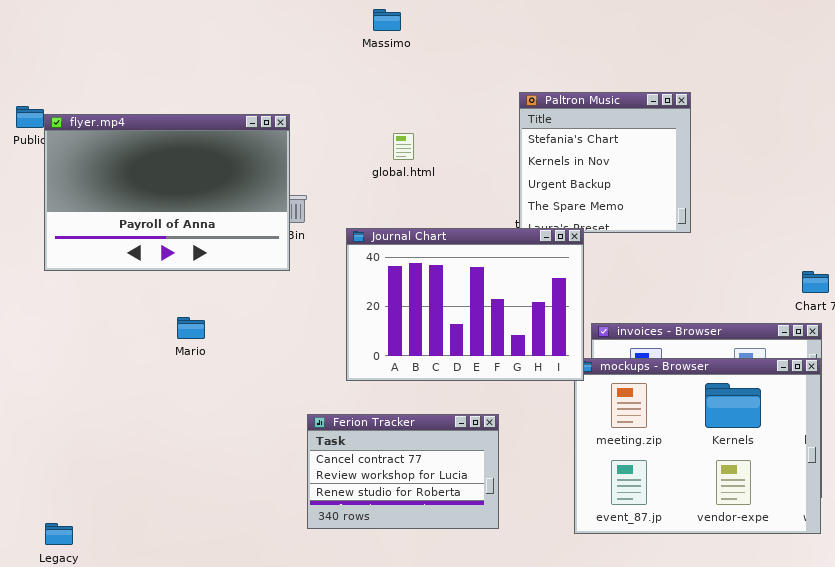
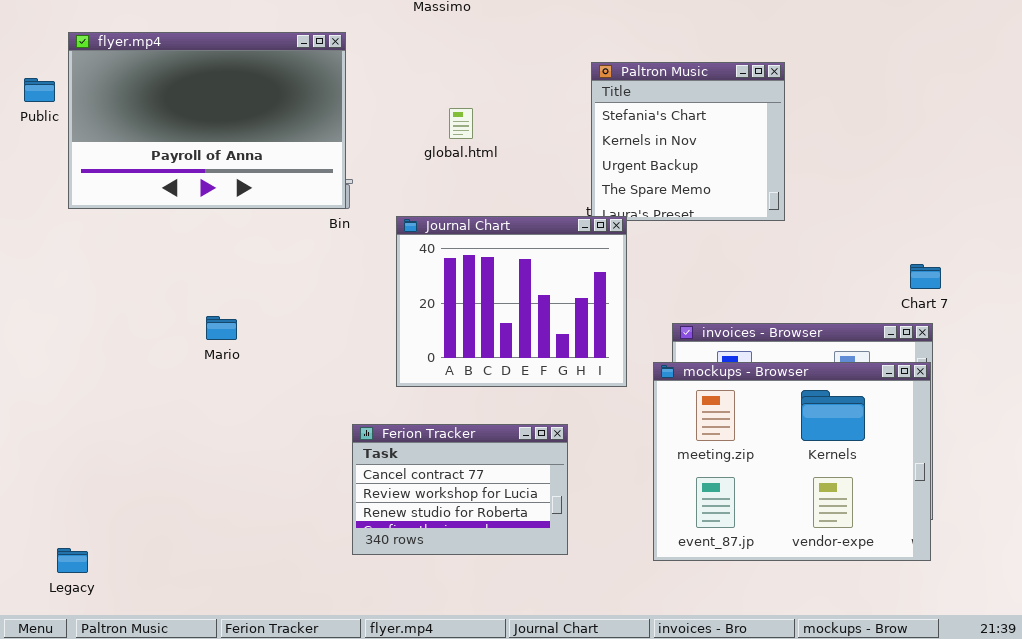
flyer.mp4: [44,114,290,271] -> [68,32,346,209], moved
Journal Chart: [346,228,584,381] -> [396,216,627,387], resized

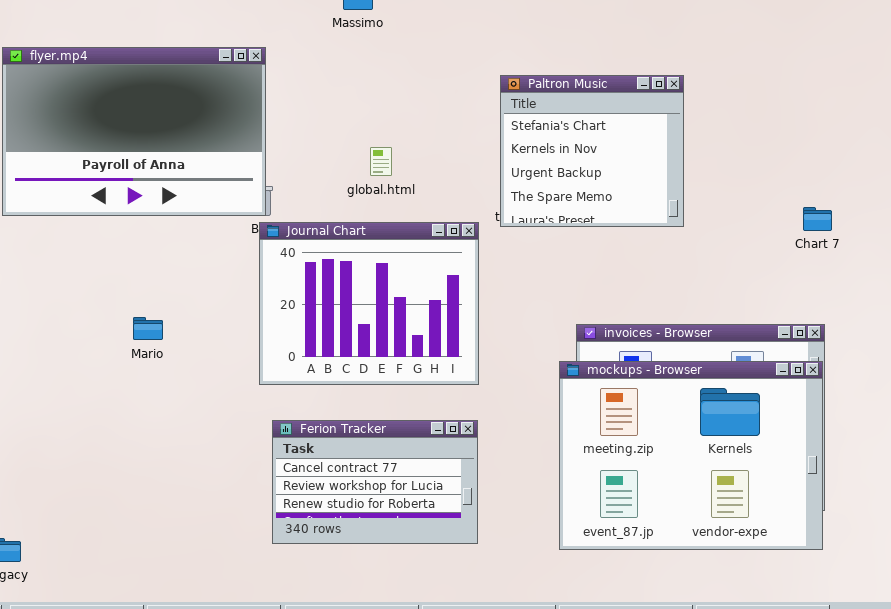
global.html: [449,108,473,139] -> [370,147,392,176], moved
Journal Chart: [396,216,627,387] -> [259,222,479,385], moved
Chart 7: [910,264,941,289] -> [803,207,832,231], moved

